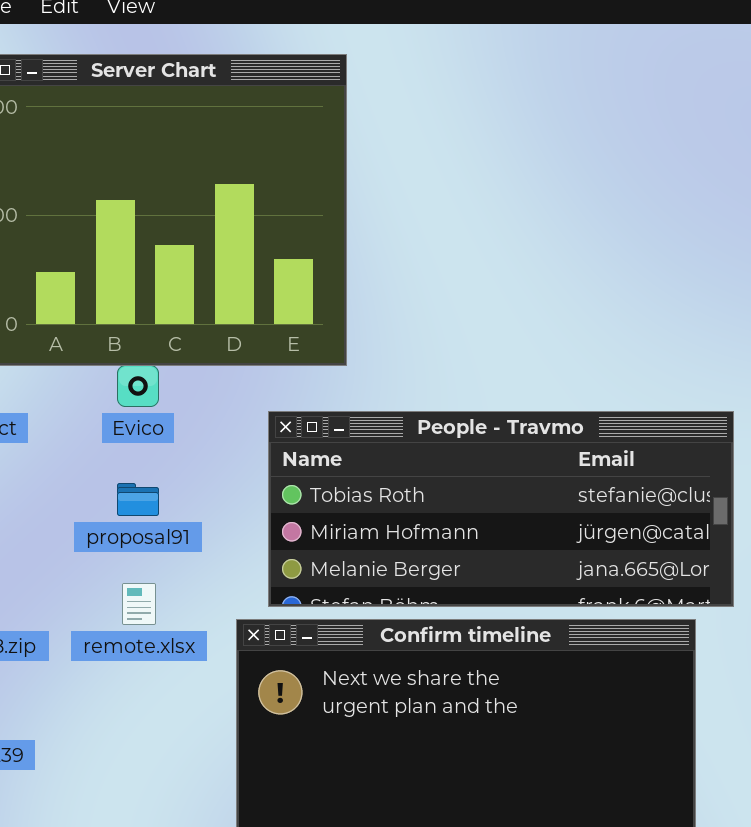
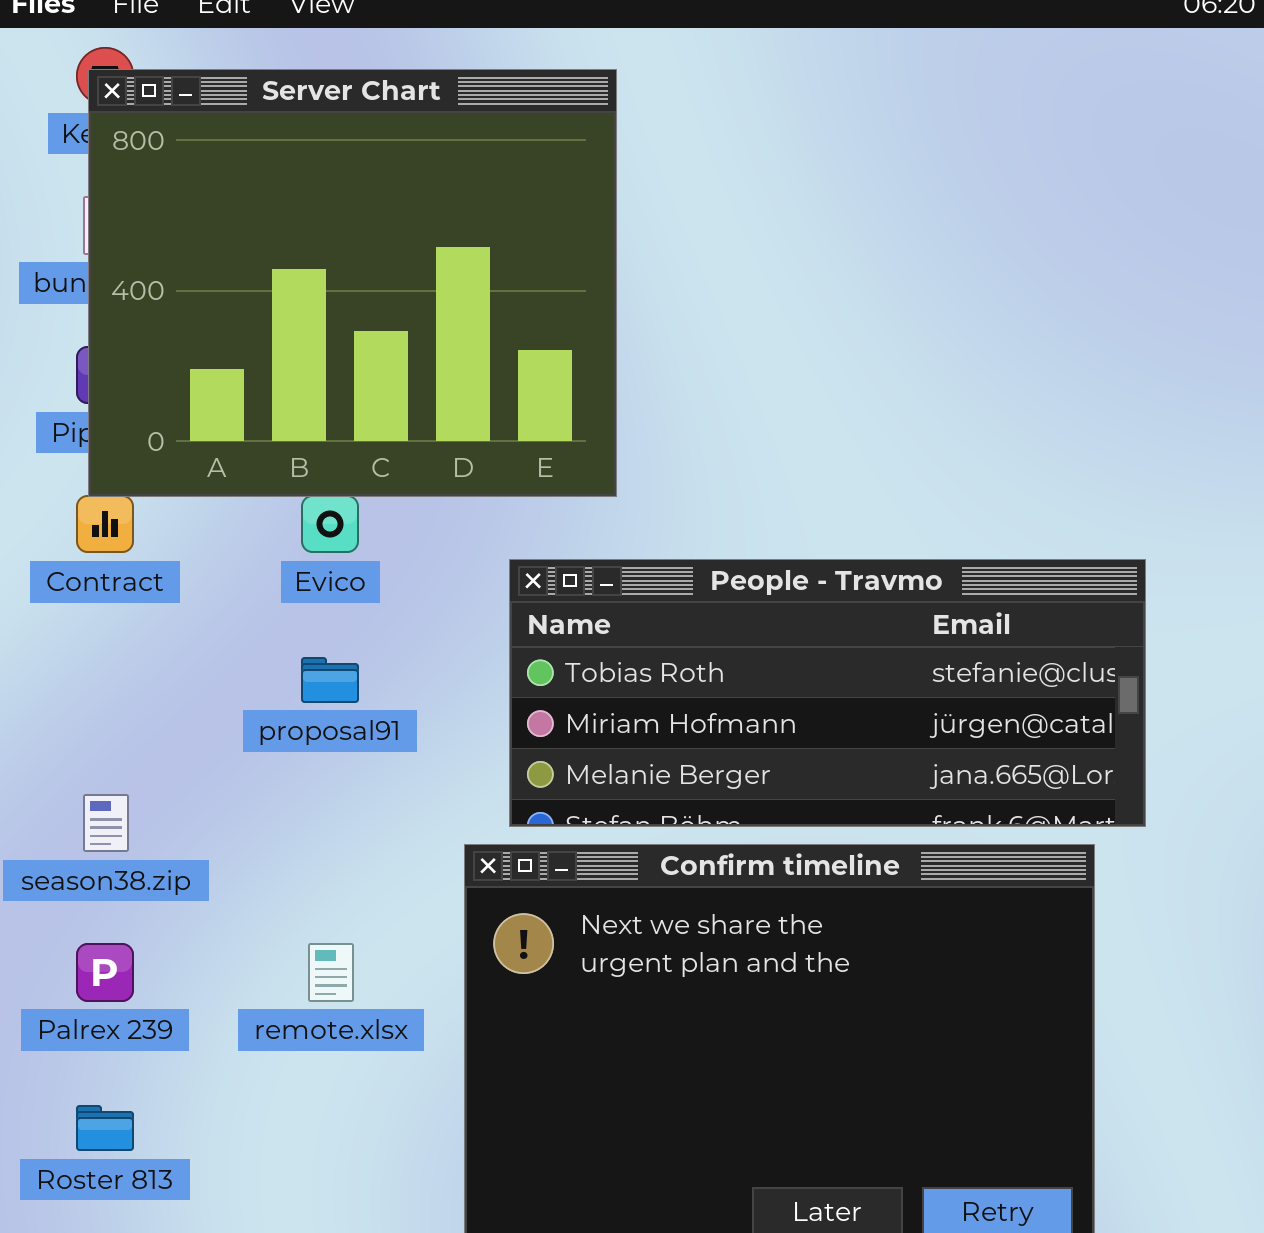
remote.xlsx: [122,583,156,625] -> [308,943,354,1002], moved

